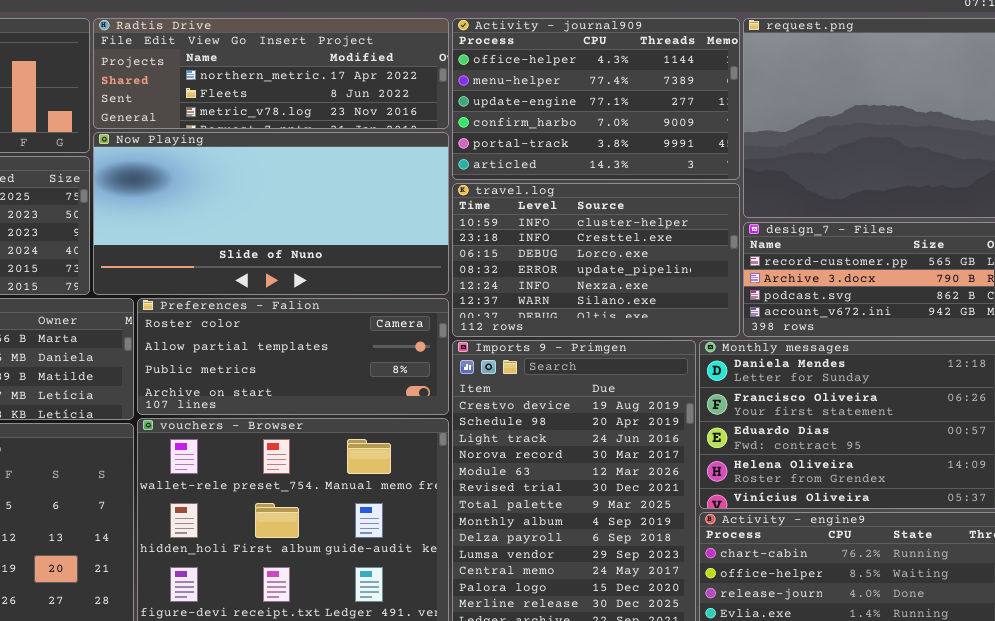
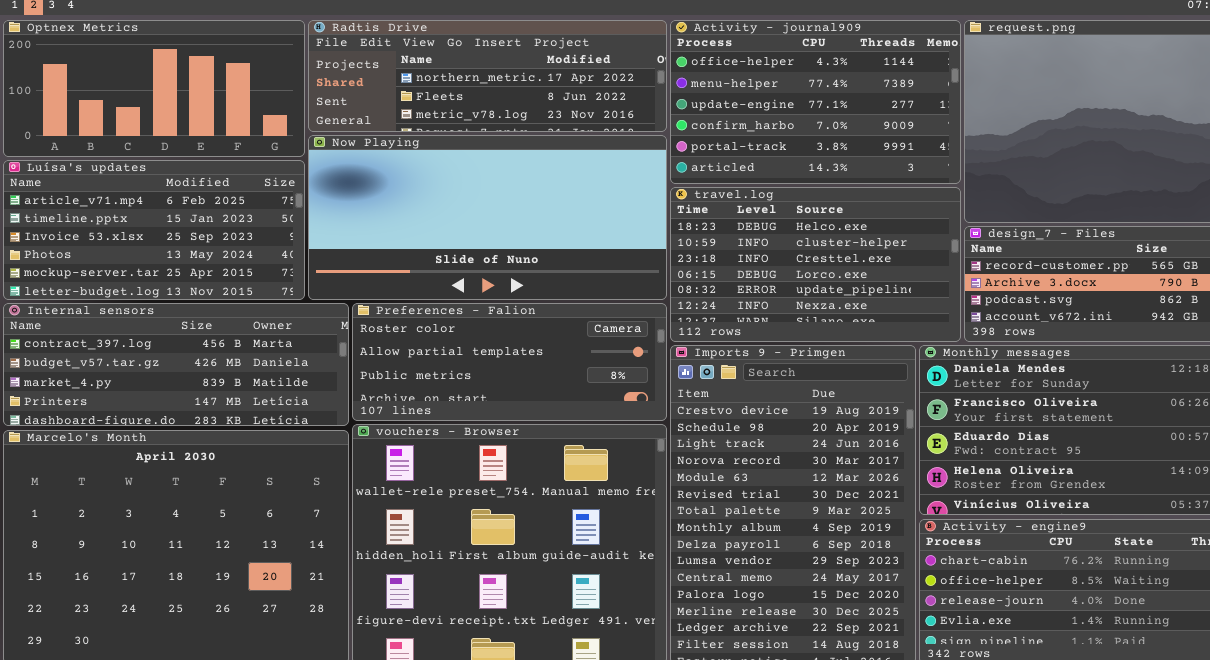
travel.log: [452,183,740,337] -> [670,187,961,342], scrolled up 1 row

